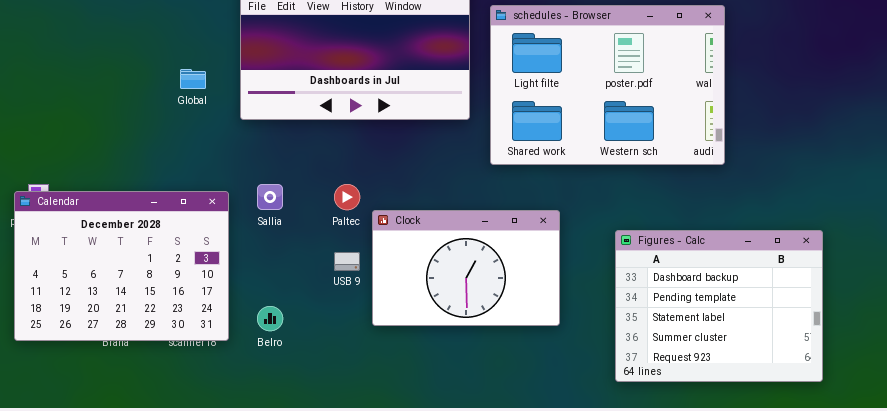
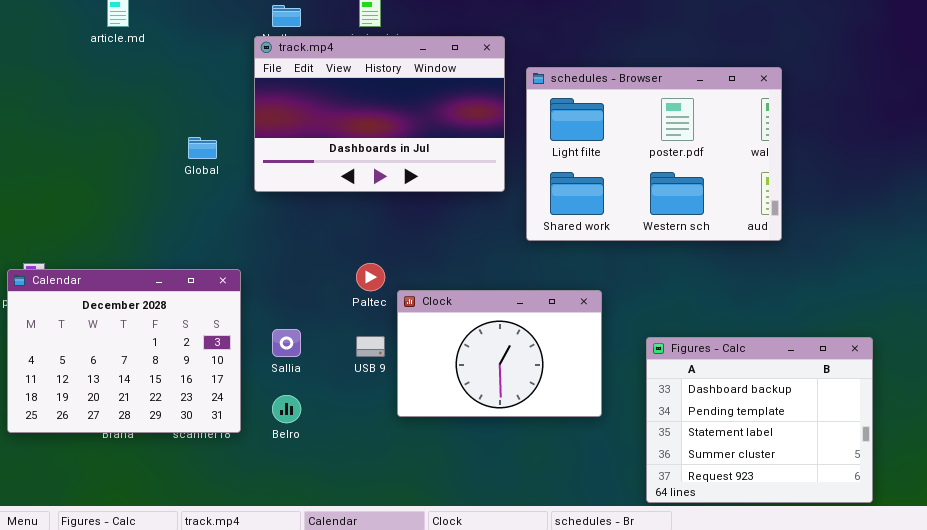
Sallia: [257,184,283,210] -> [272,329,301,357], moved
Figures - Calc: [615,230,823,382] -> [646,337,873,503], moved

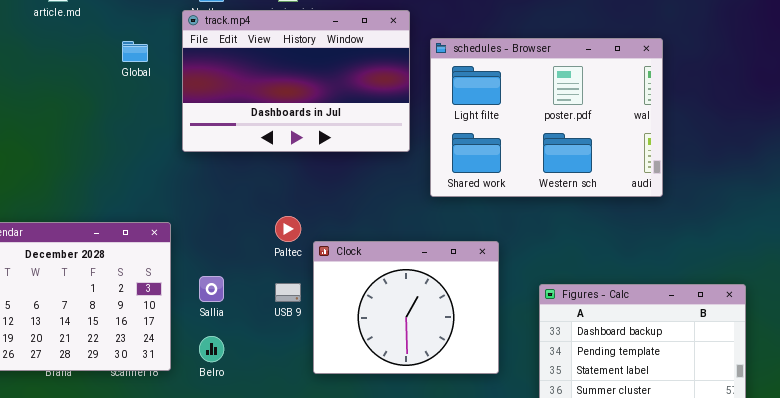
Global: [188,137,217,159] -> [122,41,148,62], moved
Clock: [397,290,602,417] -> [313,241,499,374], resized

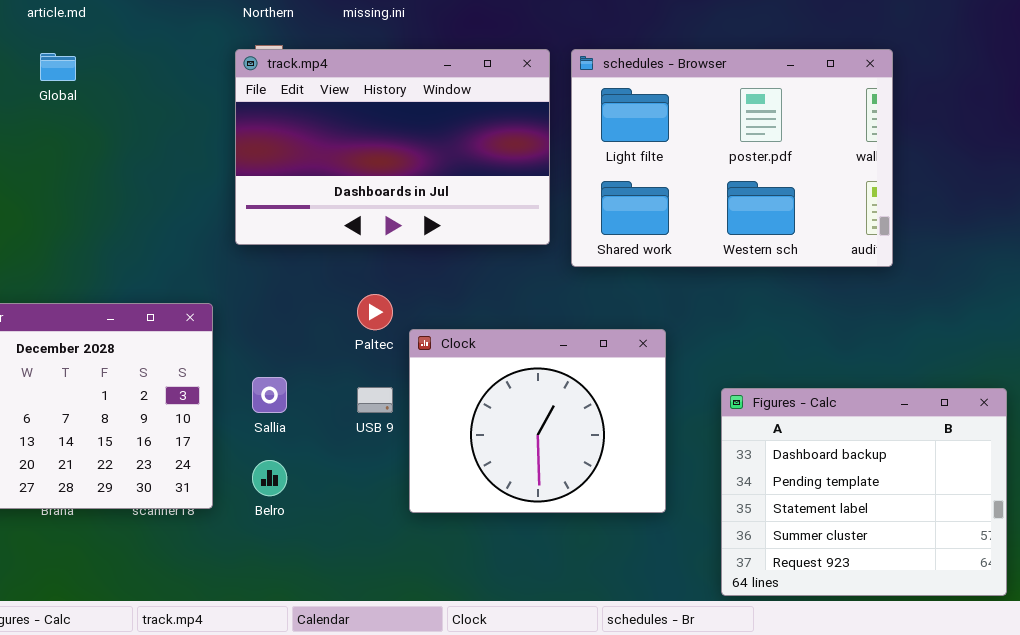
track.mp4: [182,10,410,152] -> [235,49,550,245], moved
Global: [122,41,148,62] -> [40,53,76,81], moved

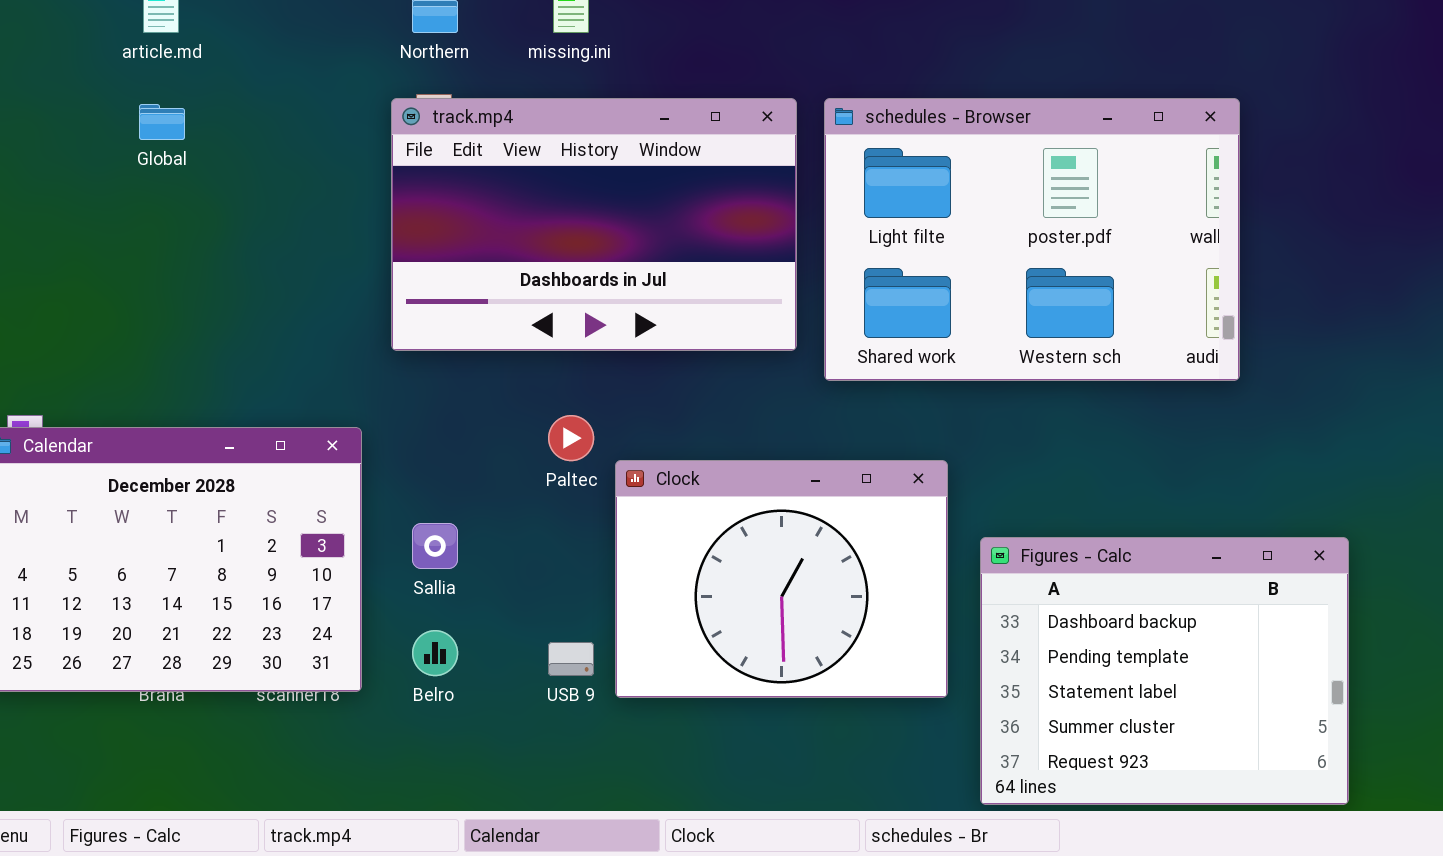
USB 9: [357,387,393,413] -> [548,642,594,676], moved
Figures - Calc: [721,388,1007,596] -> [980,537,1349,805], moved

